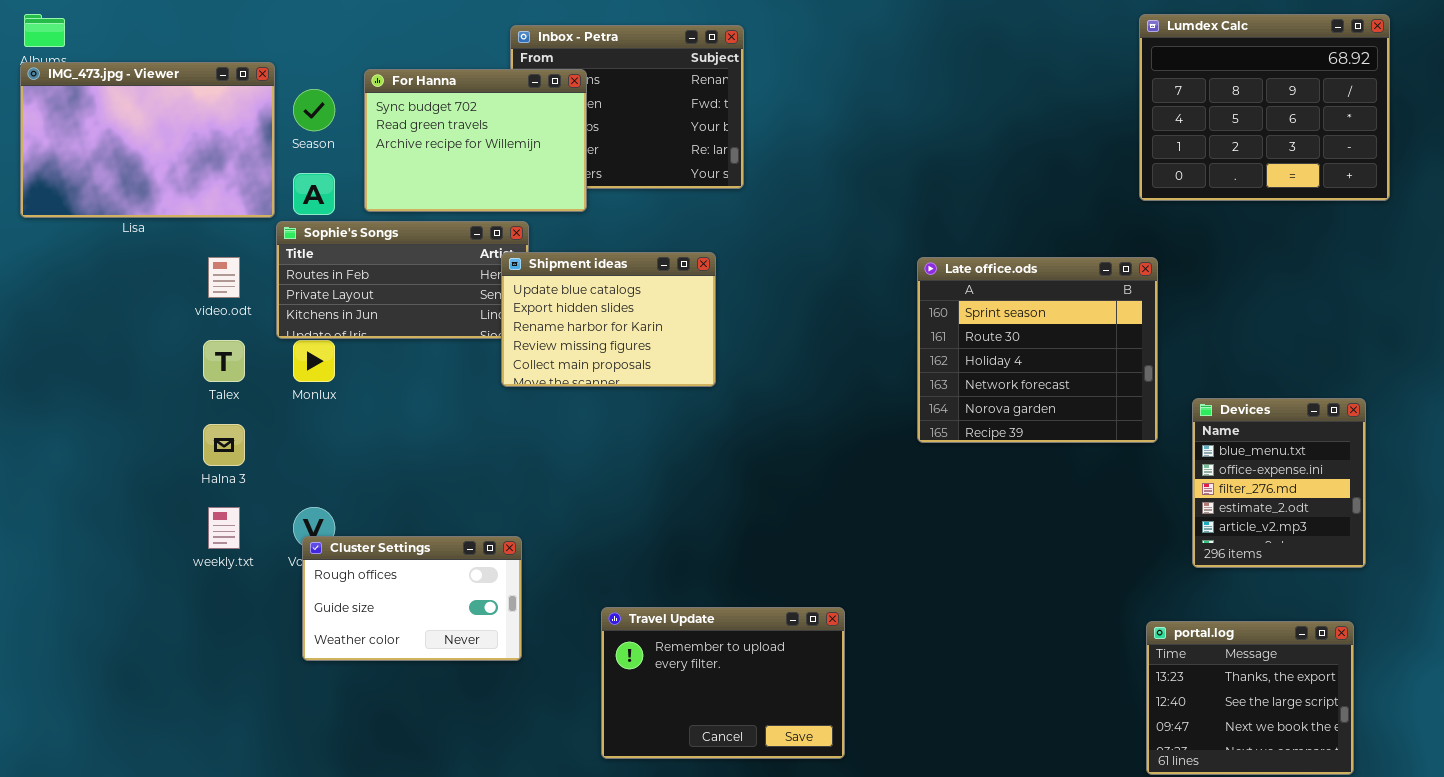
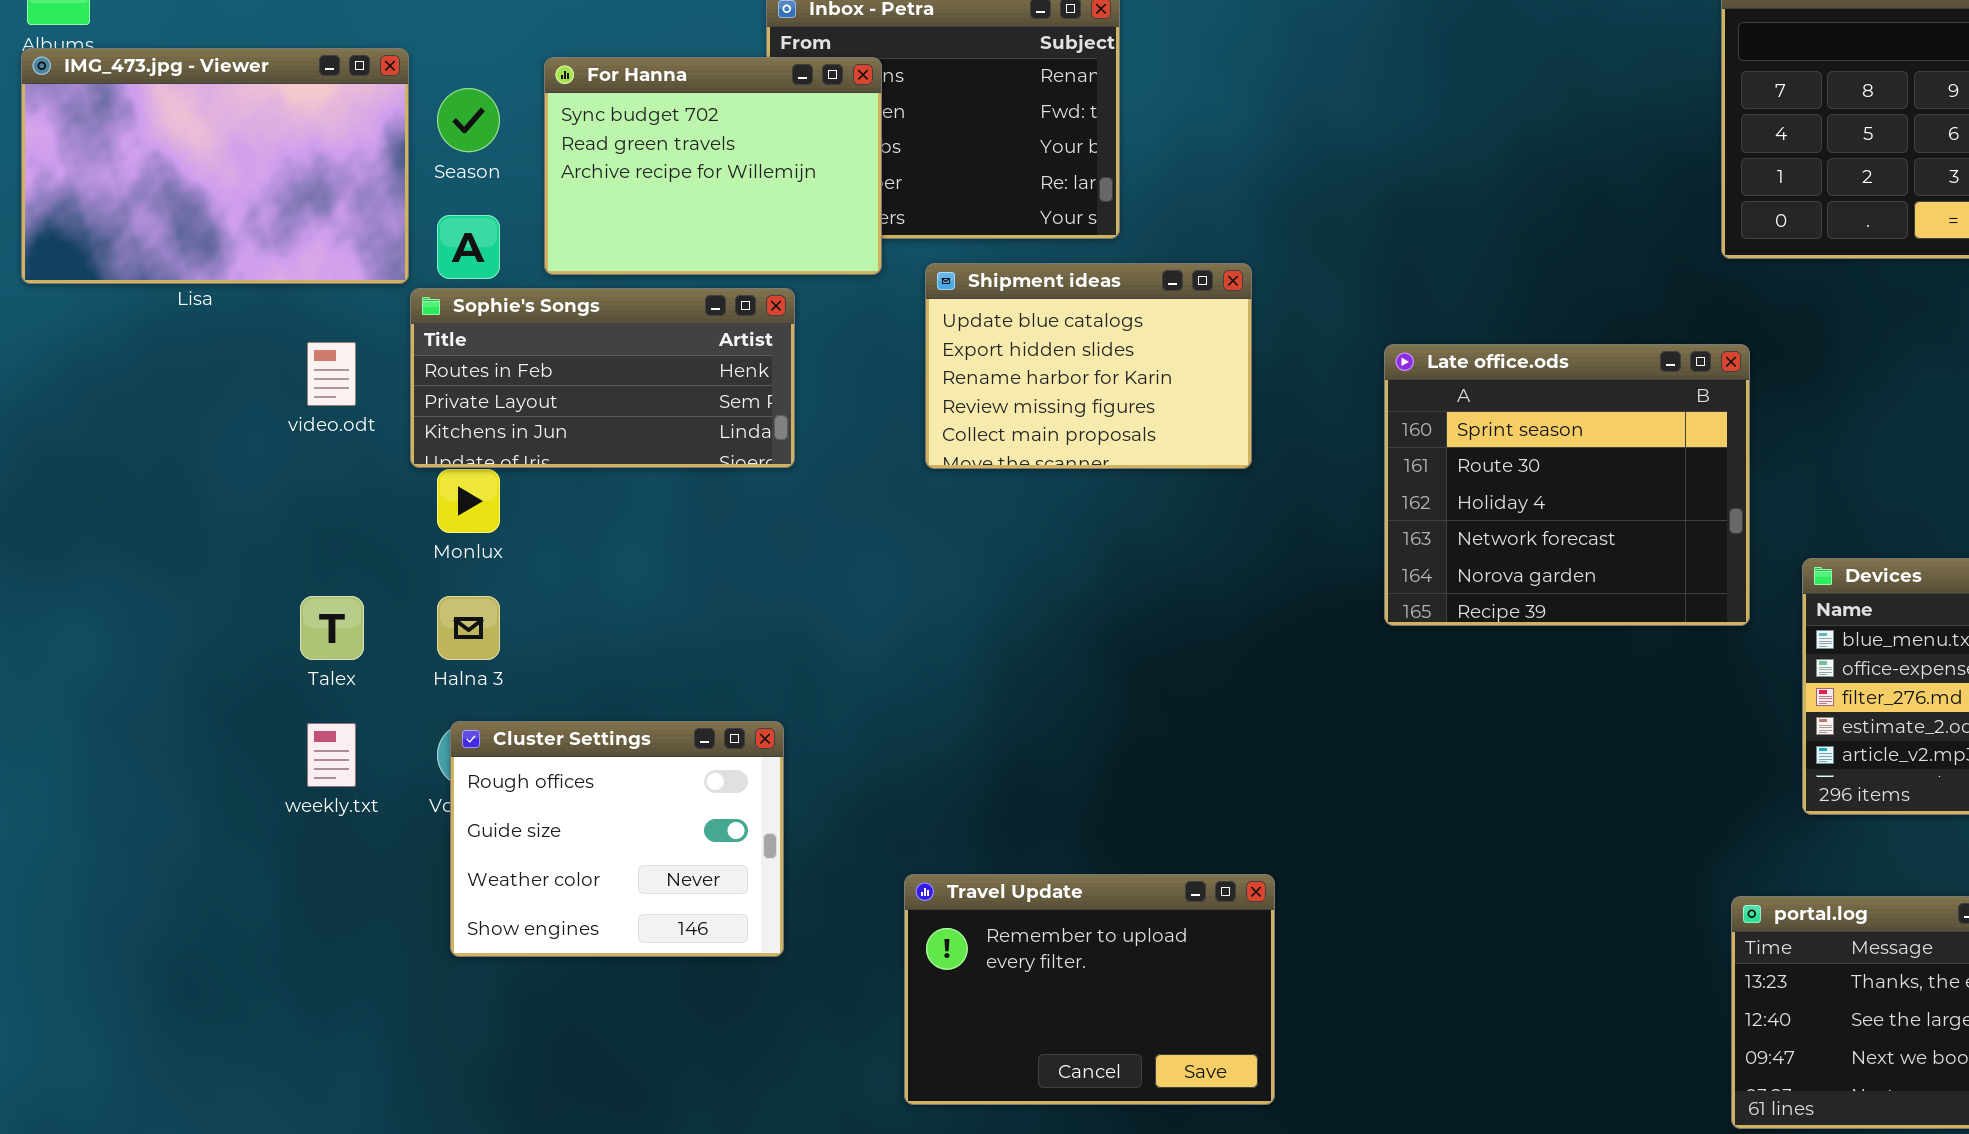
Shipment ideas: [501,252,716,387] -> [925,263,1252,469], moved
Talex: [203,340,245,382] -> [300,596,364,660], moved
Halna 3: [203,424,245,466] -> [437,596,500,660], moved
Cluster Settings: [302,536,522,661] -> [450,721,784,957], resized

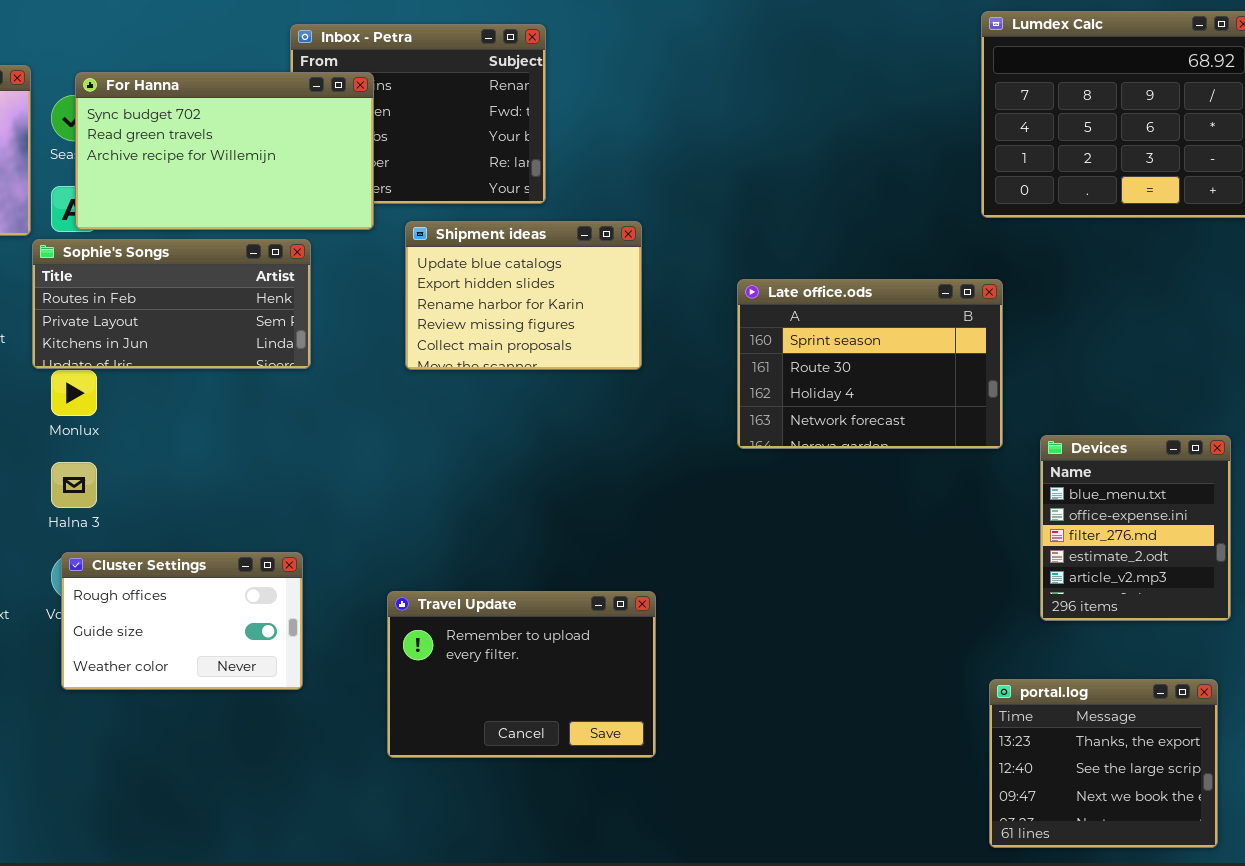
For Hanna: [544,57,882,275] -> [75,72,374,230], resized
Late office.ods: [1384,344,1750,626] -> [737,279,1003,449], resized
Cluster Settings: [450,721,784,957] -> [61,552,303,690], resized
Travel Update: [904,874,1275,1105] -> [387,591,656,758], moved

